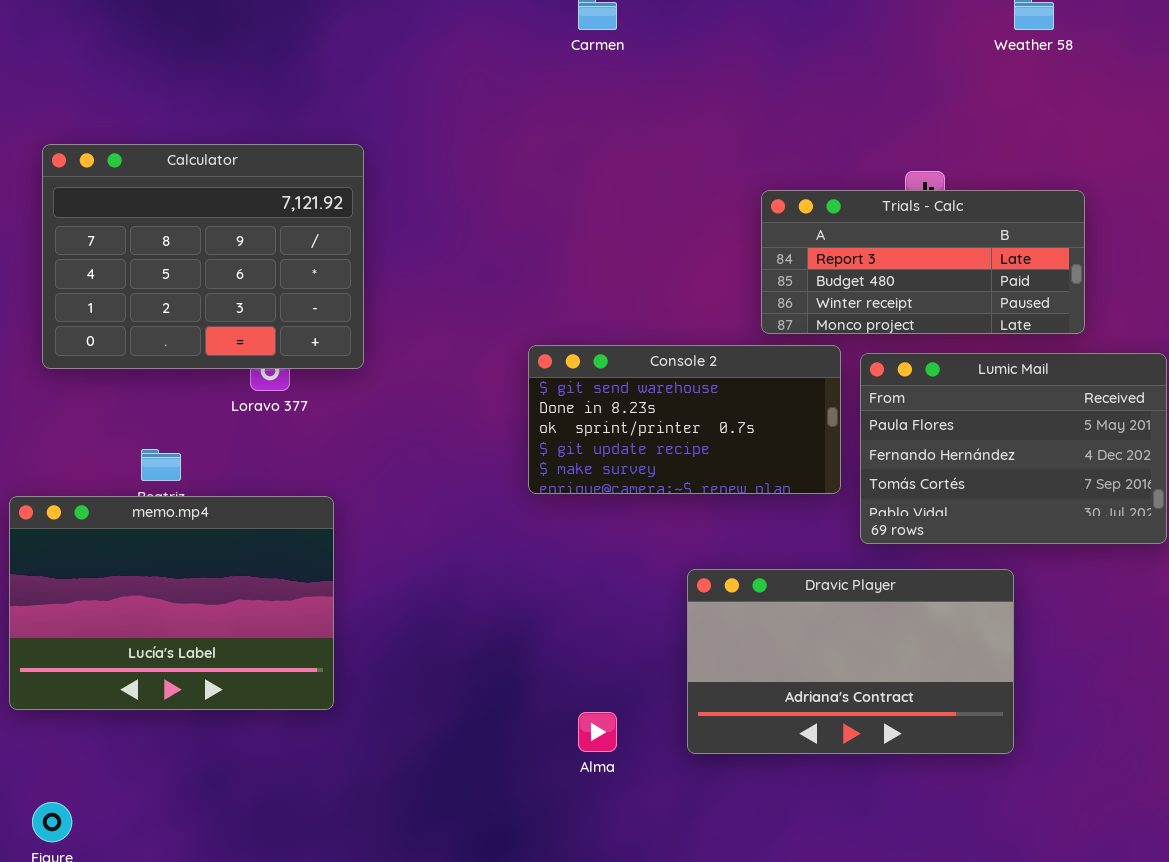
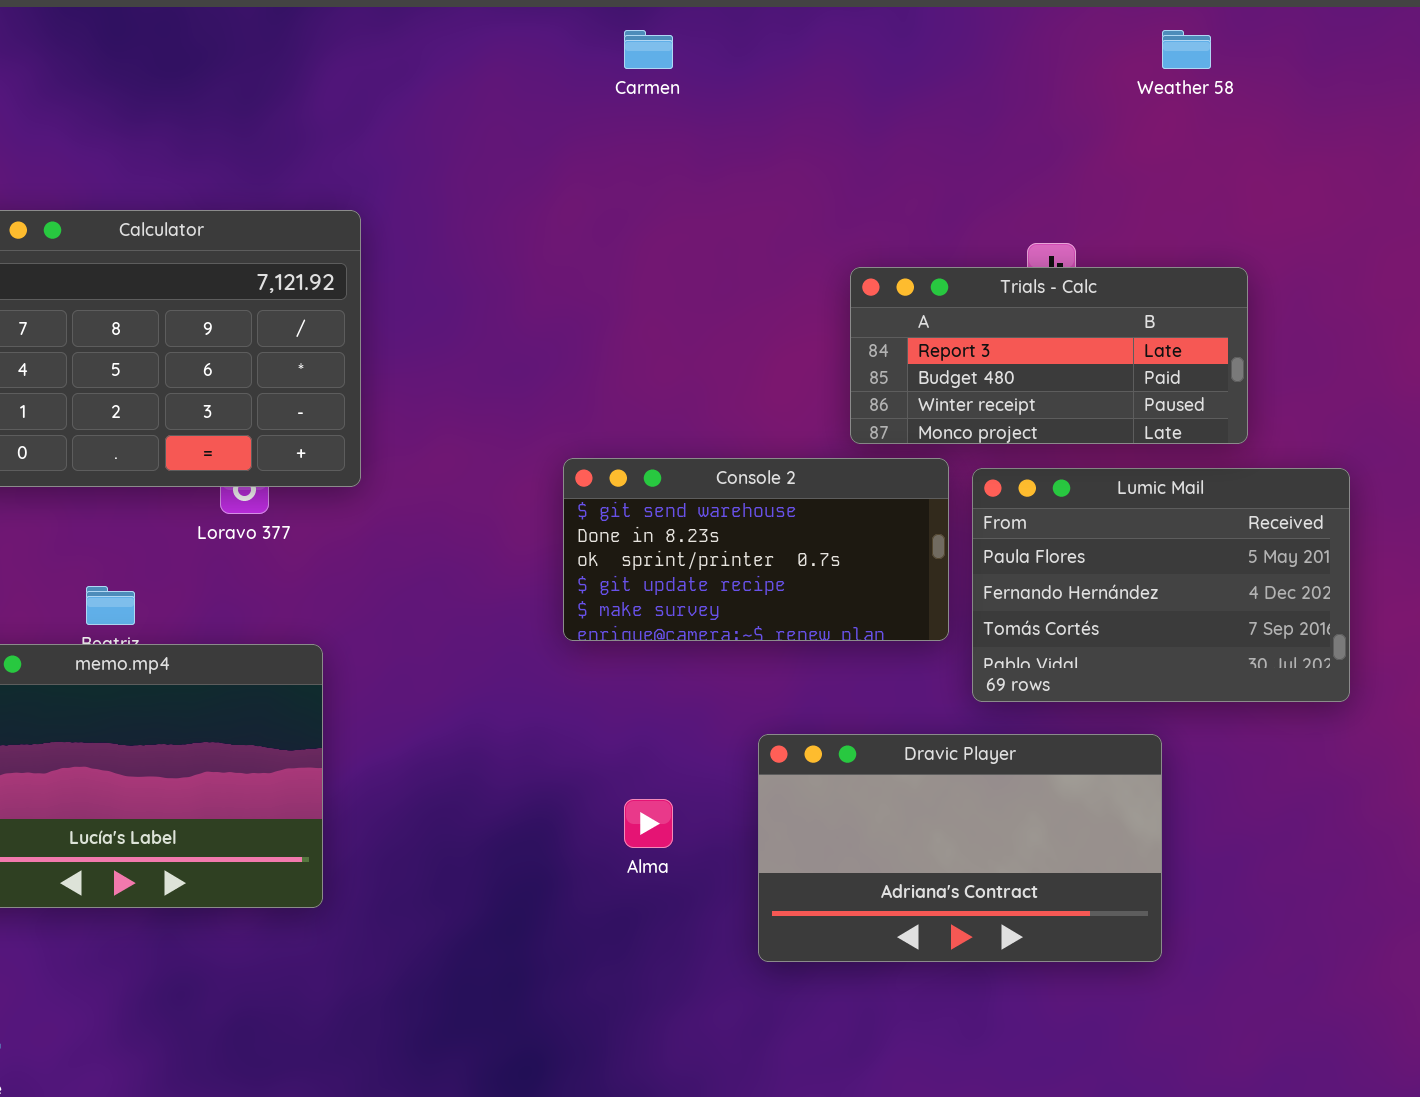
Alma: [578,712,617,752] -> [624,799,673,848], moved

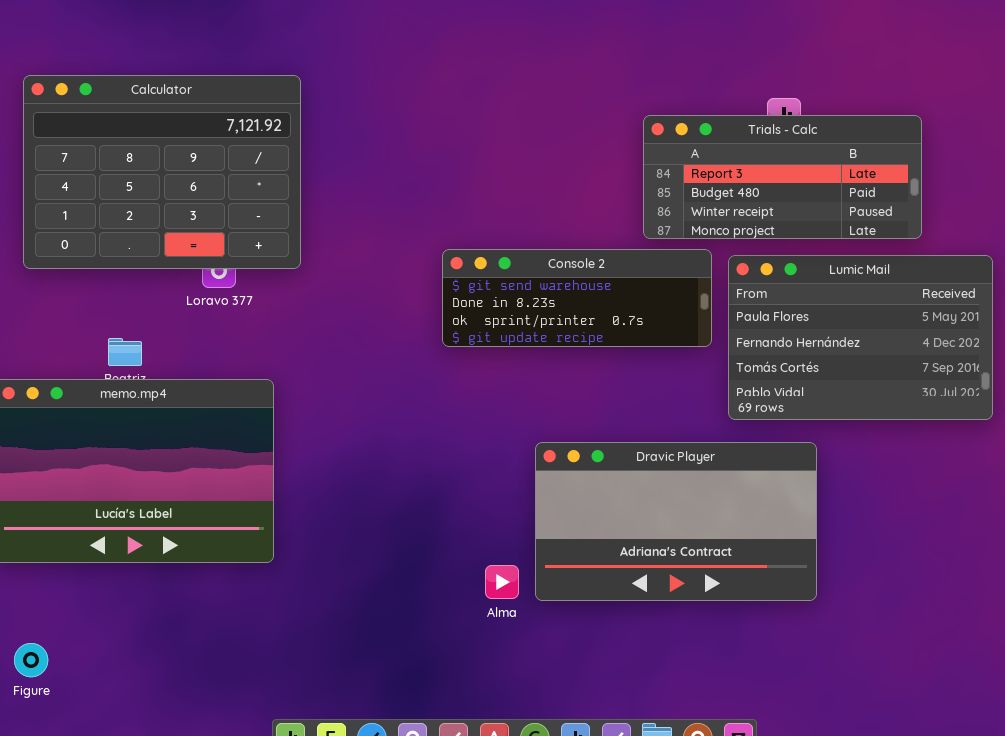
Console 2: [563,458,949,641] -> [442,249,712,347], resized
Dravic Player: [758,734,1162,962] -> [535,442,817,601], moved
Alma: [624,799,673,848] -> [485,565,519,599], moved

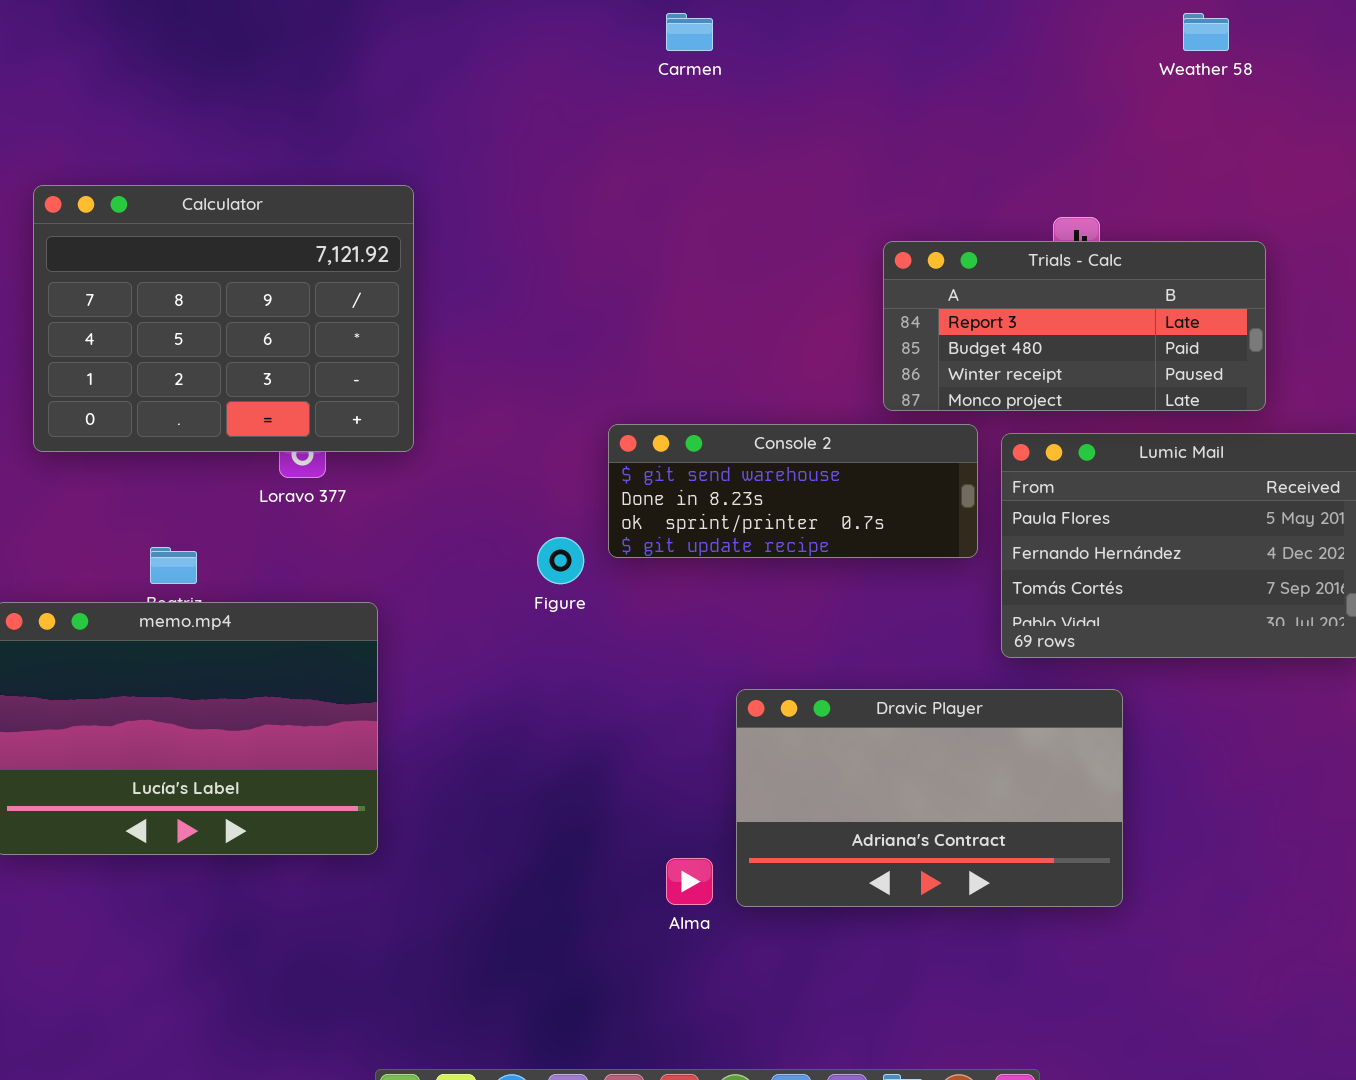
Figure: [14,643,48,677] -> [537,537,584,584], moved

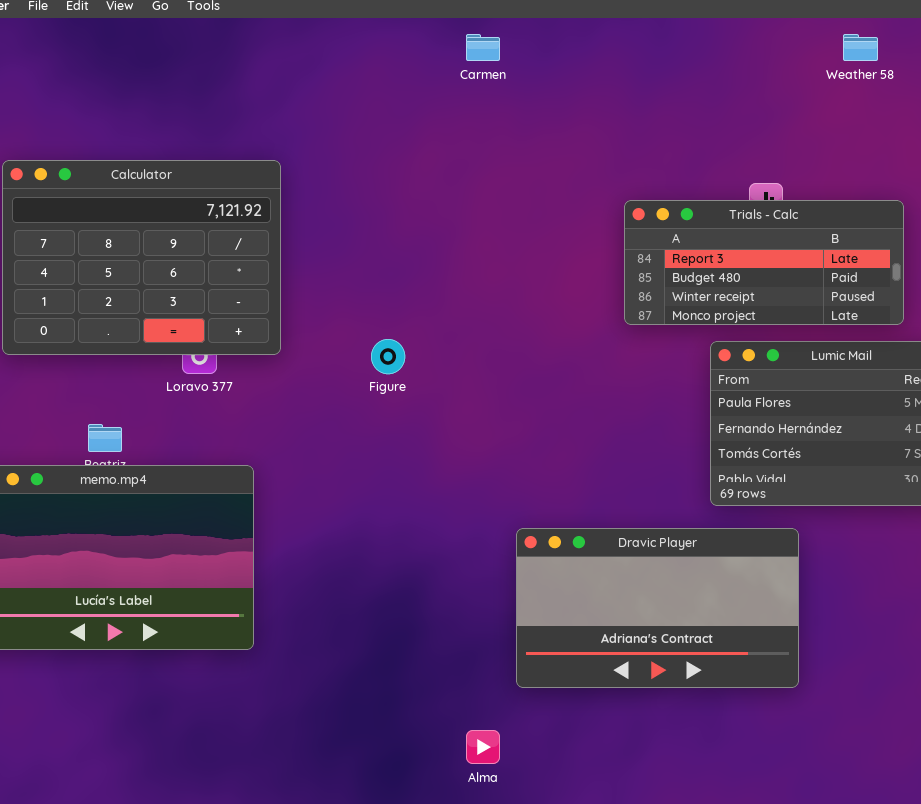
Console 2: [608,424,978,558] -> none, closed
Figure: [537,537,584,584] -> [371,339,405,374], moved
Alma: [666,858,713,905] -> [466,730,500,764], moved

